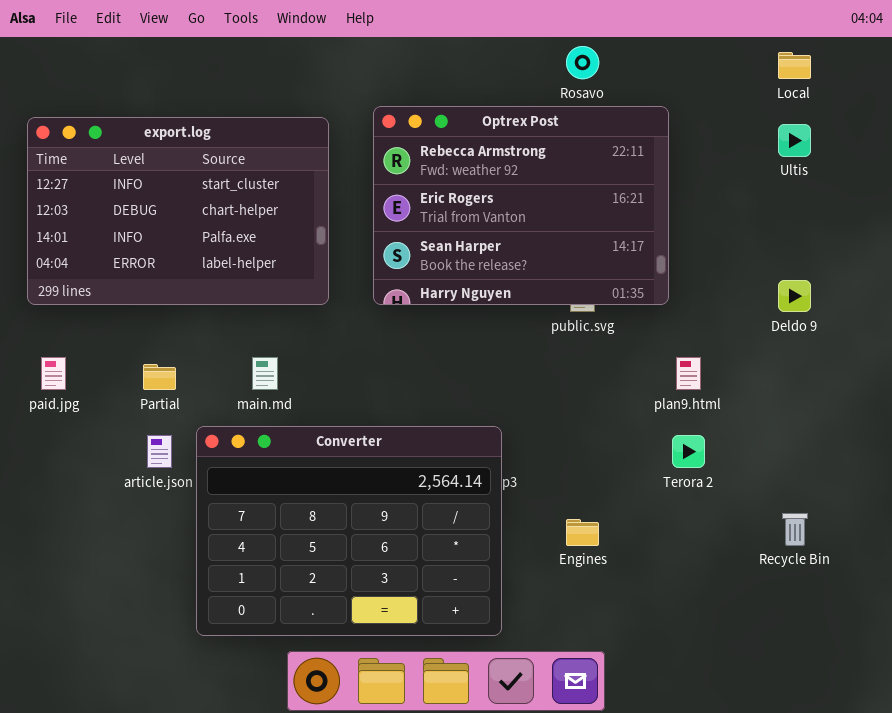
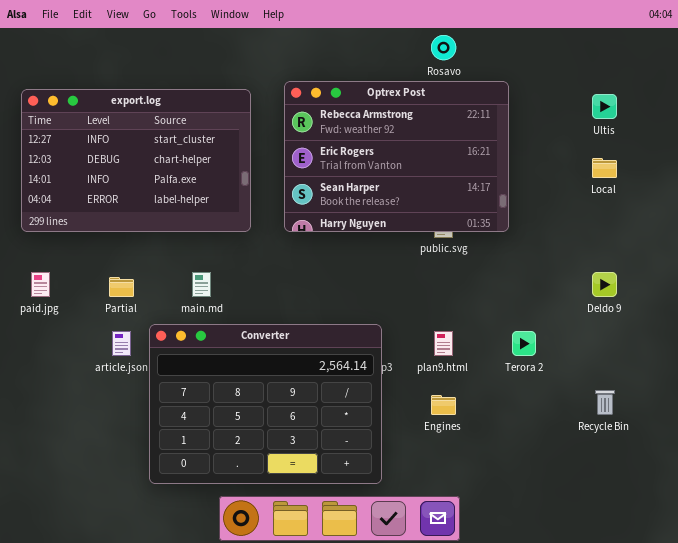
Local: [778,52,811,79] -> [592,158,617,178], moved
Deldo 9: [778,280,811,312] -> [592,272,617,297], moved
plan9.html: [676,357,701,390] -> [434,331,453,356], moved

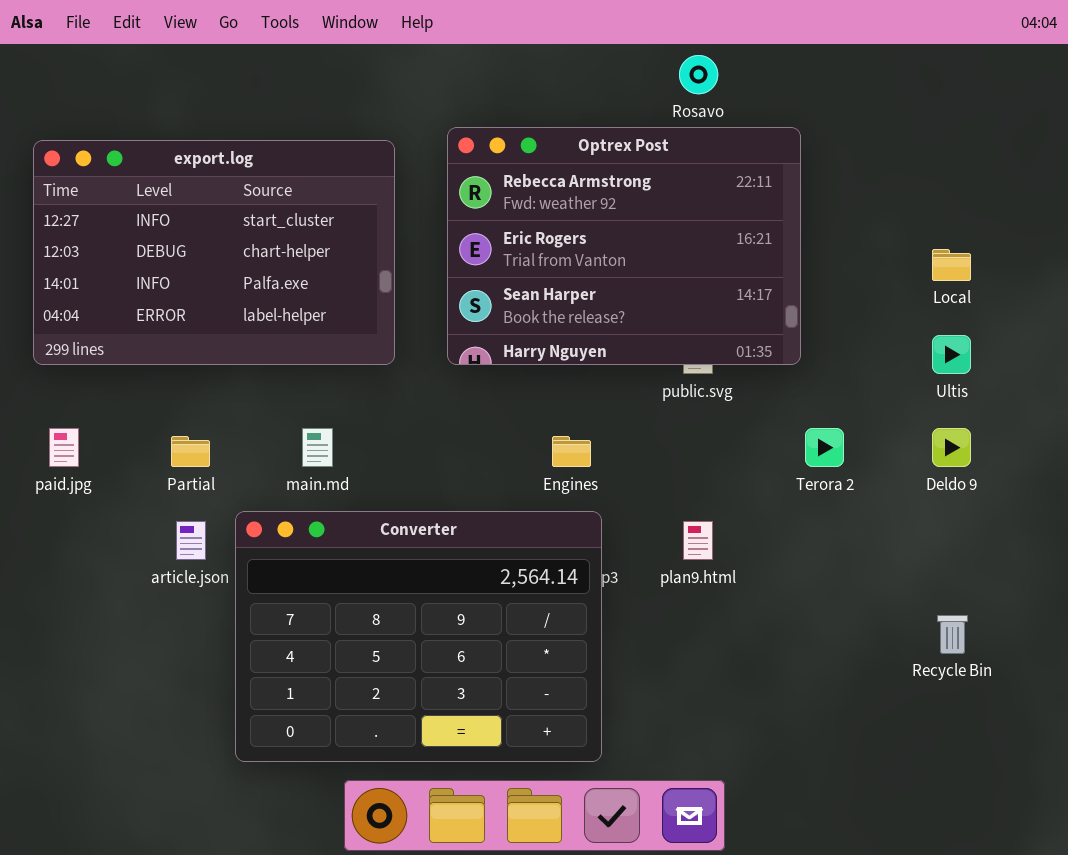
Ultis: [592,94,617,119] -> [932,335,971,374], moved
Terora 2: [512,331,536,356] -> [805,428,844,467], moved
Engines: [431,395,456,415] -> [552,436,591,467], moved

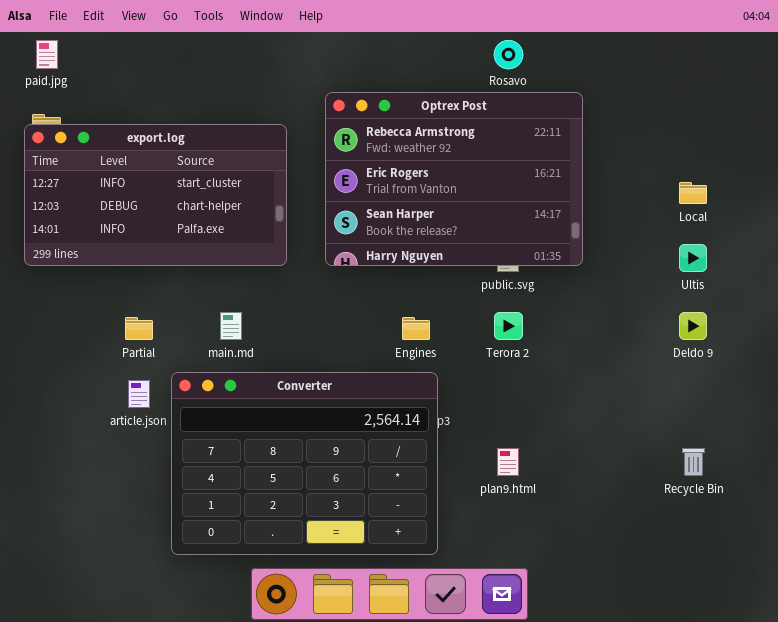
export.log: [33,140,395,365] -> [24,124,287,266], resized
paid.jpg: [49,428,79,467] -> [36,40,58,69], moved
Terora 2: [805,428,844,467] -> [494,312,523,340], moved
plan9.html: [683,521,713,560] -> [497,448,519,476], moved

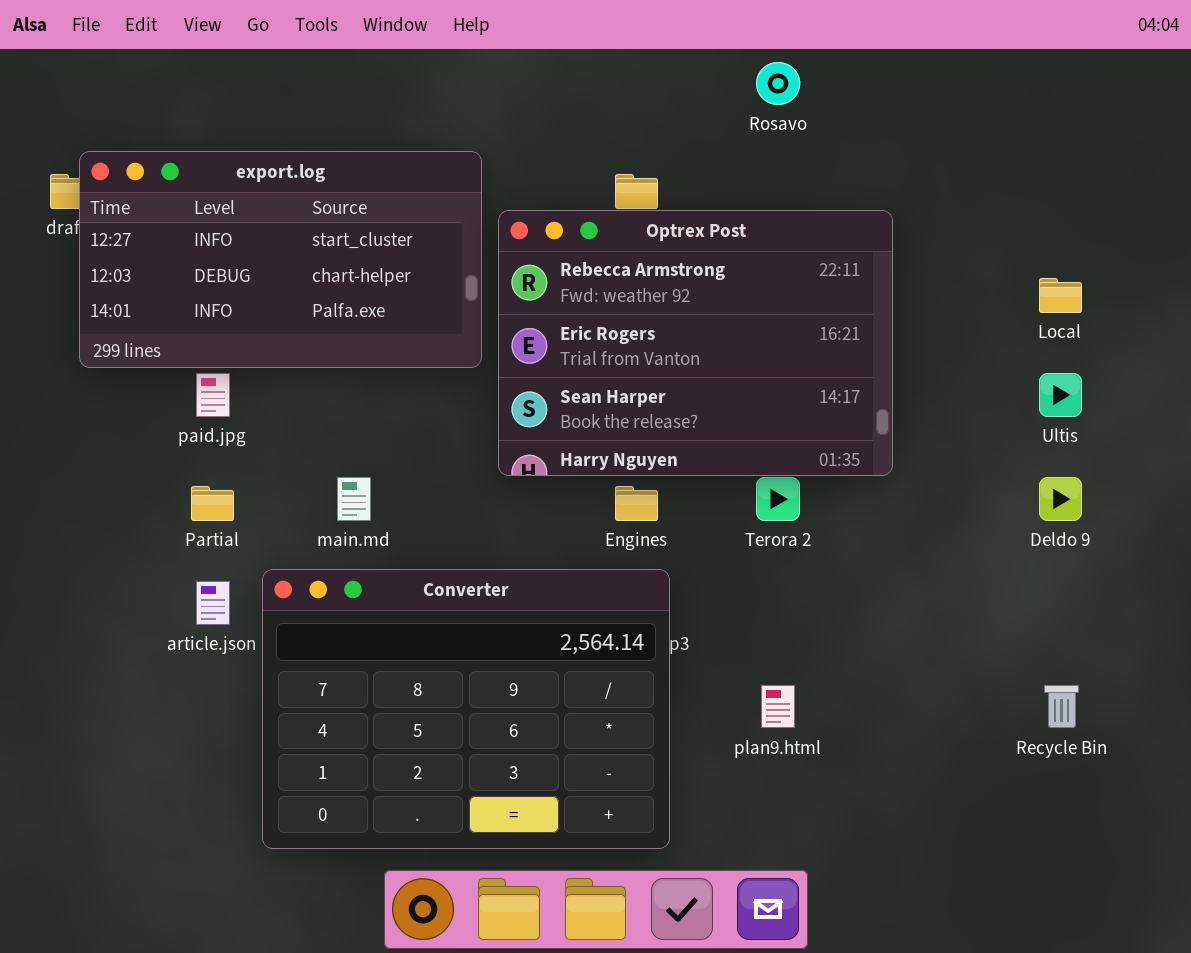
paid.jpg: [36,40,58,69] -> [196,373,230,417], moved
Optrex Post: [325,92,583,266] -> [498,210,893,476], moved
export.log: [24,124,287,266] -> [79,151,482,368], moved

